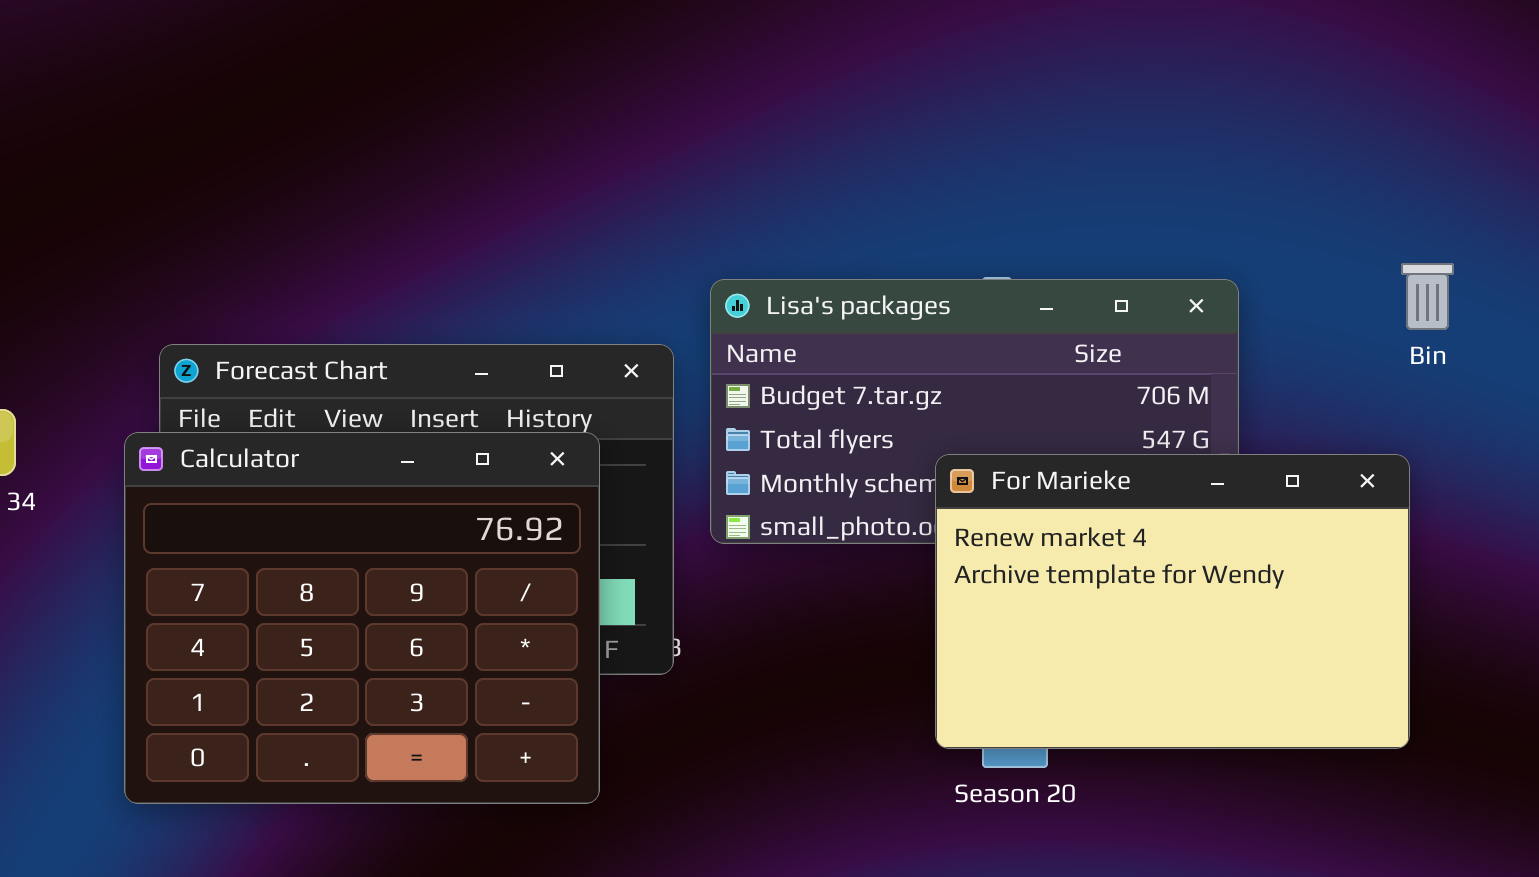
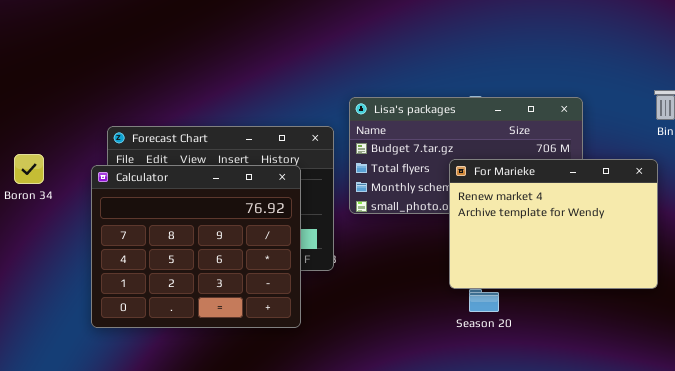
For Marieke: [935,454,1410,749] -> [449,159,658,289], moved

